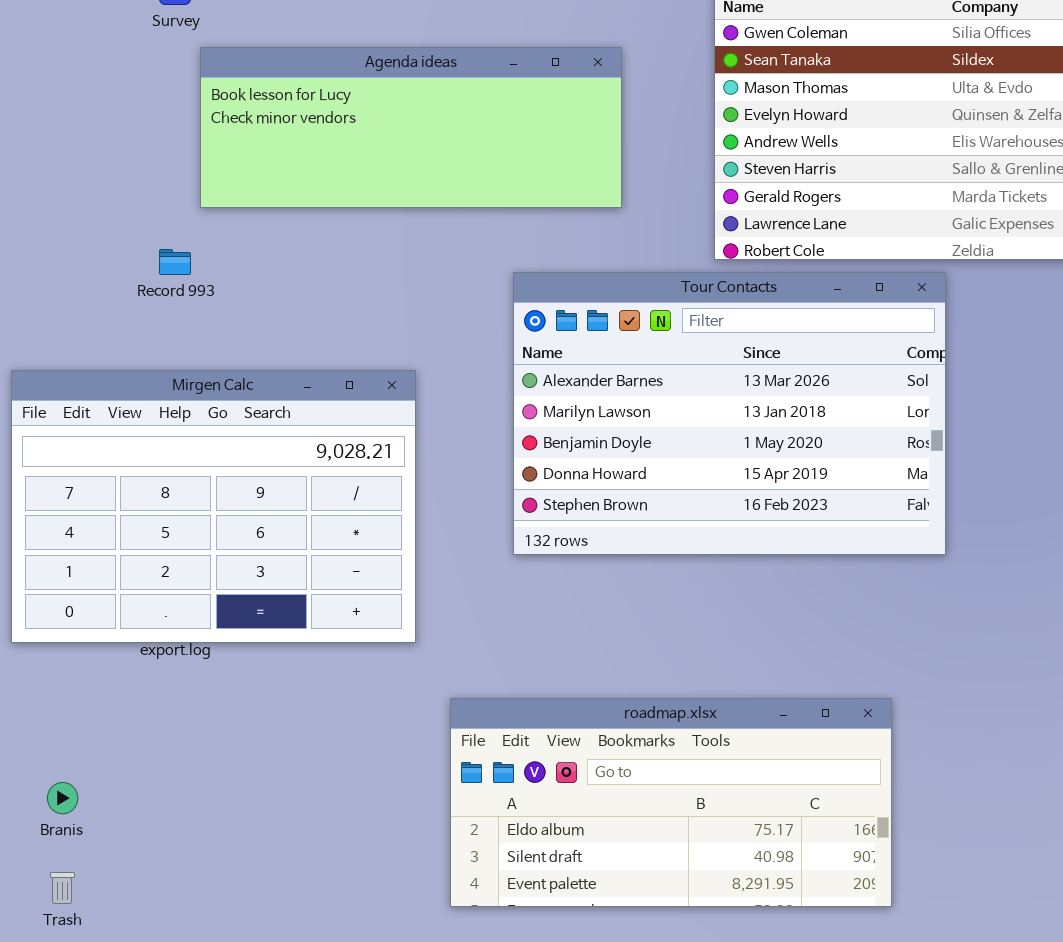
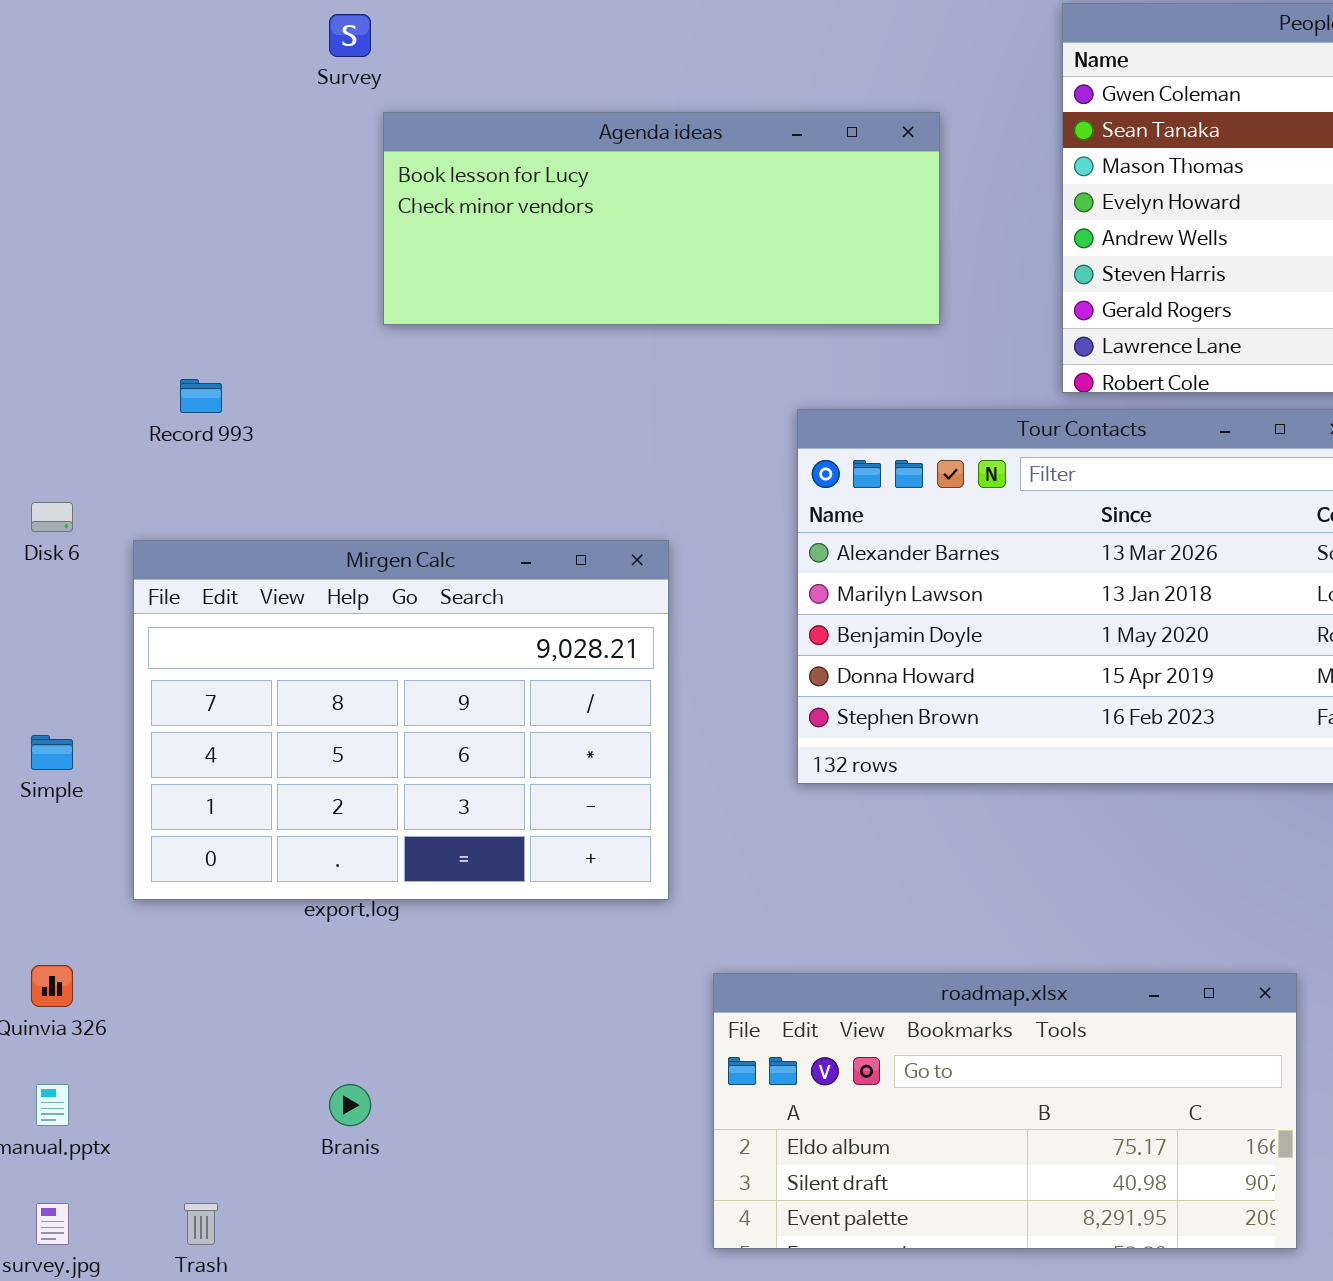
Record 993: [159,249,191,275] -> [180,379,222,413], moved
Branis: [47,782,78,814] -> [329,1084,371,1126], moved

